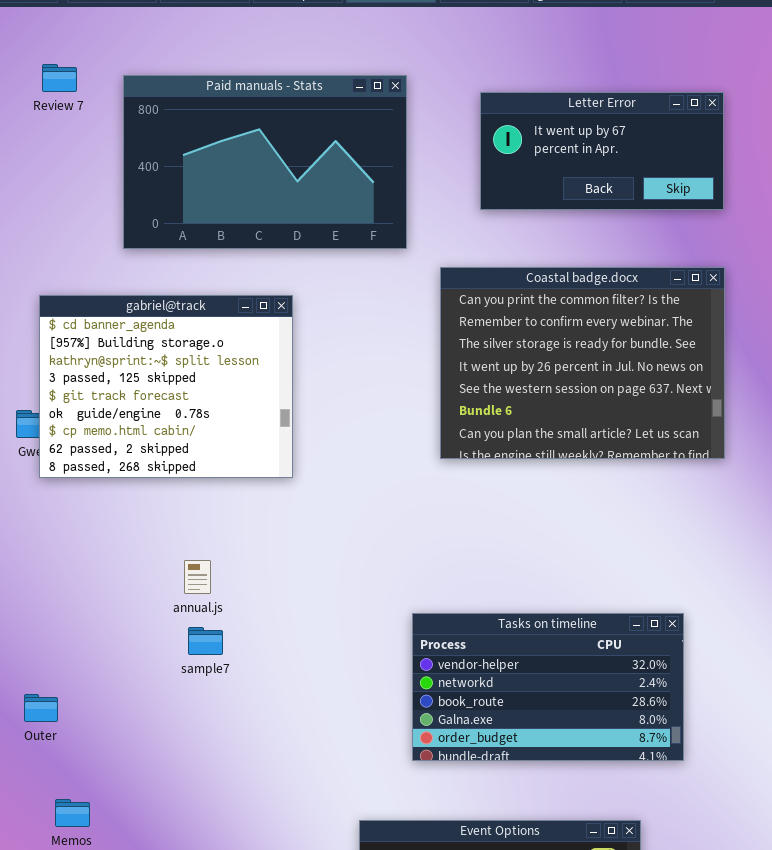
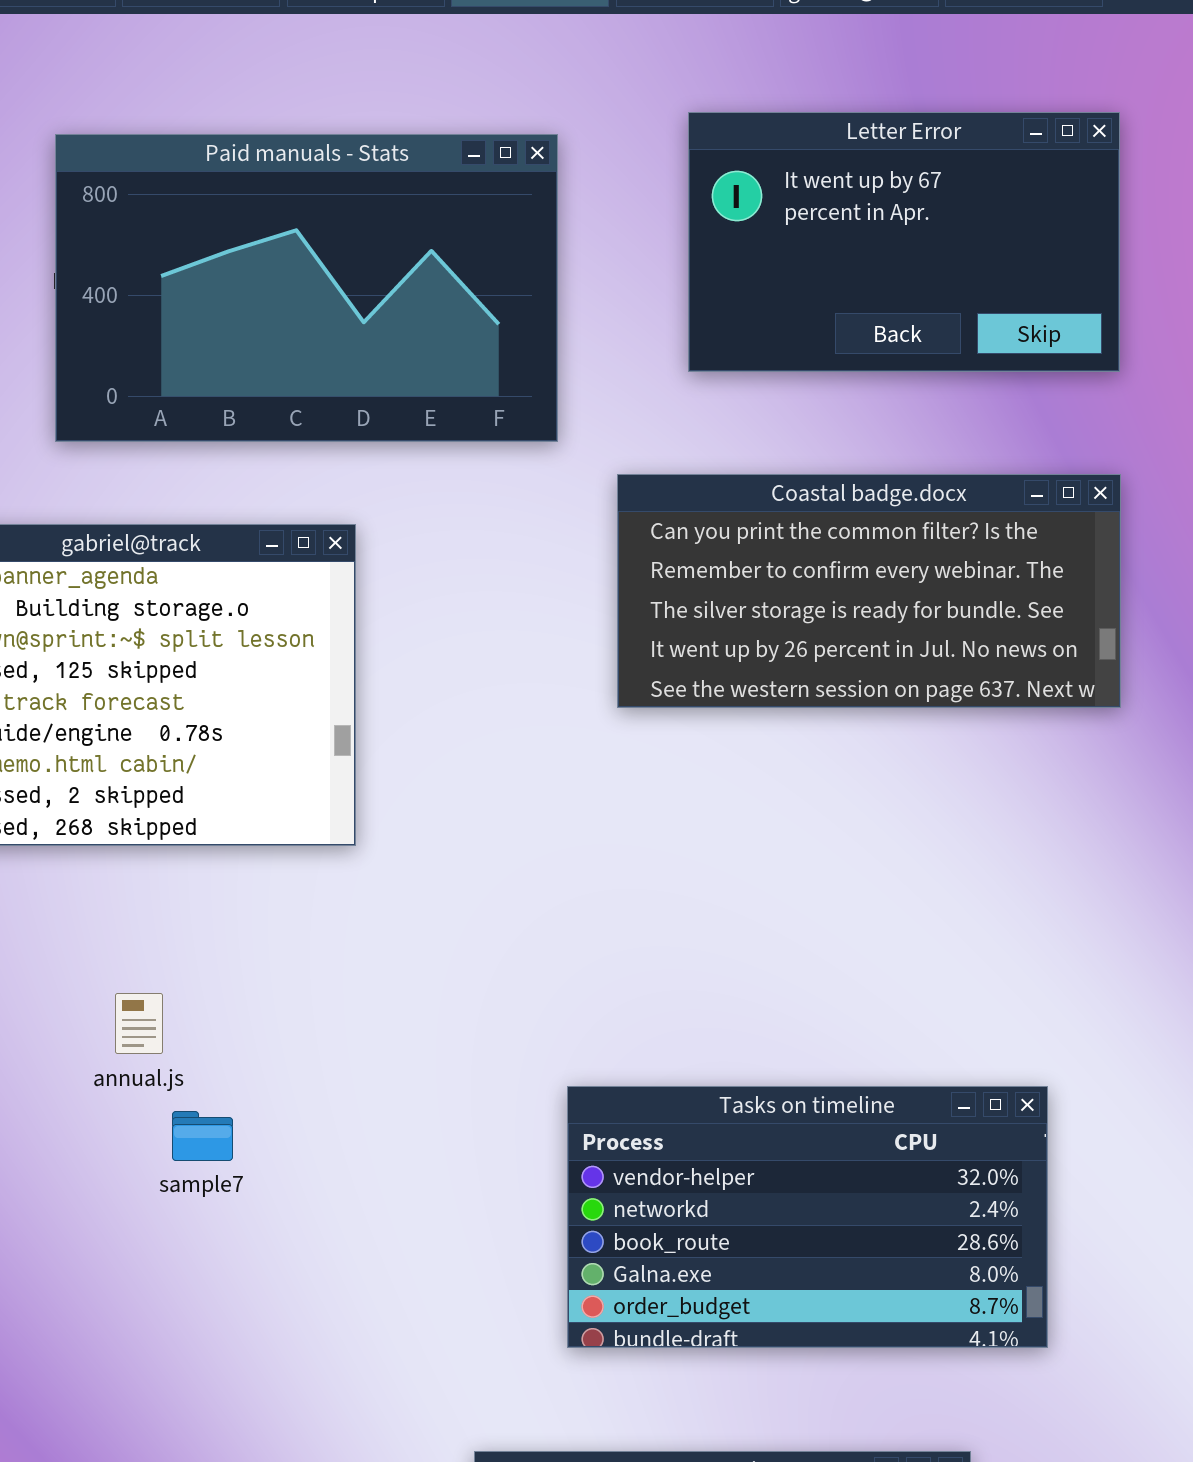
Letter Error: [480,92,724,210] -> [688,112,1120,372], resized
Coastal badge.docx: [440,267,725,459] -> [617,474,1121,708], resized
annual.js: [184,560,211,594] -> [115,993,163,1054], moved

